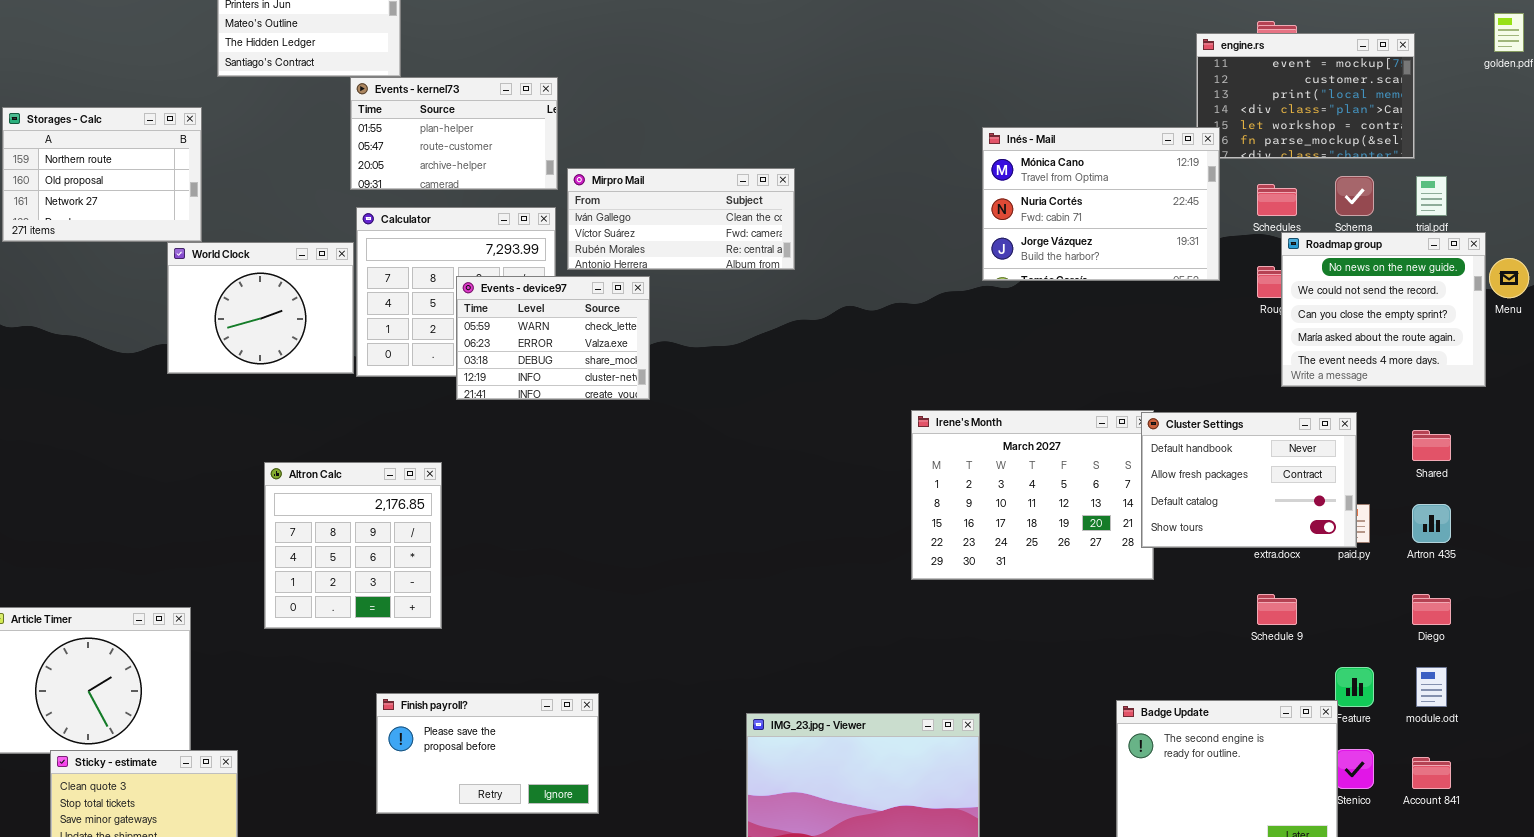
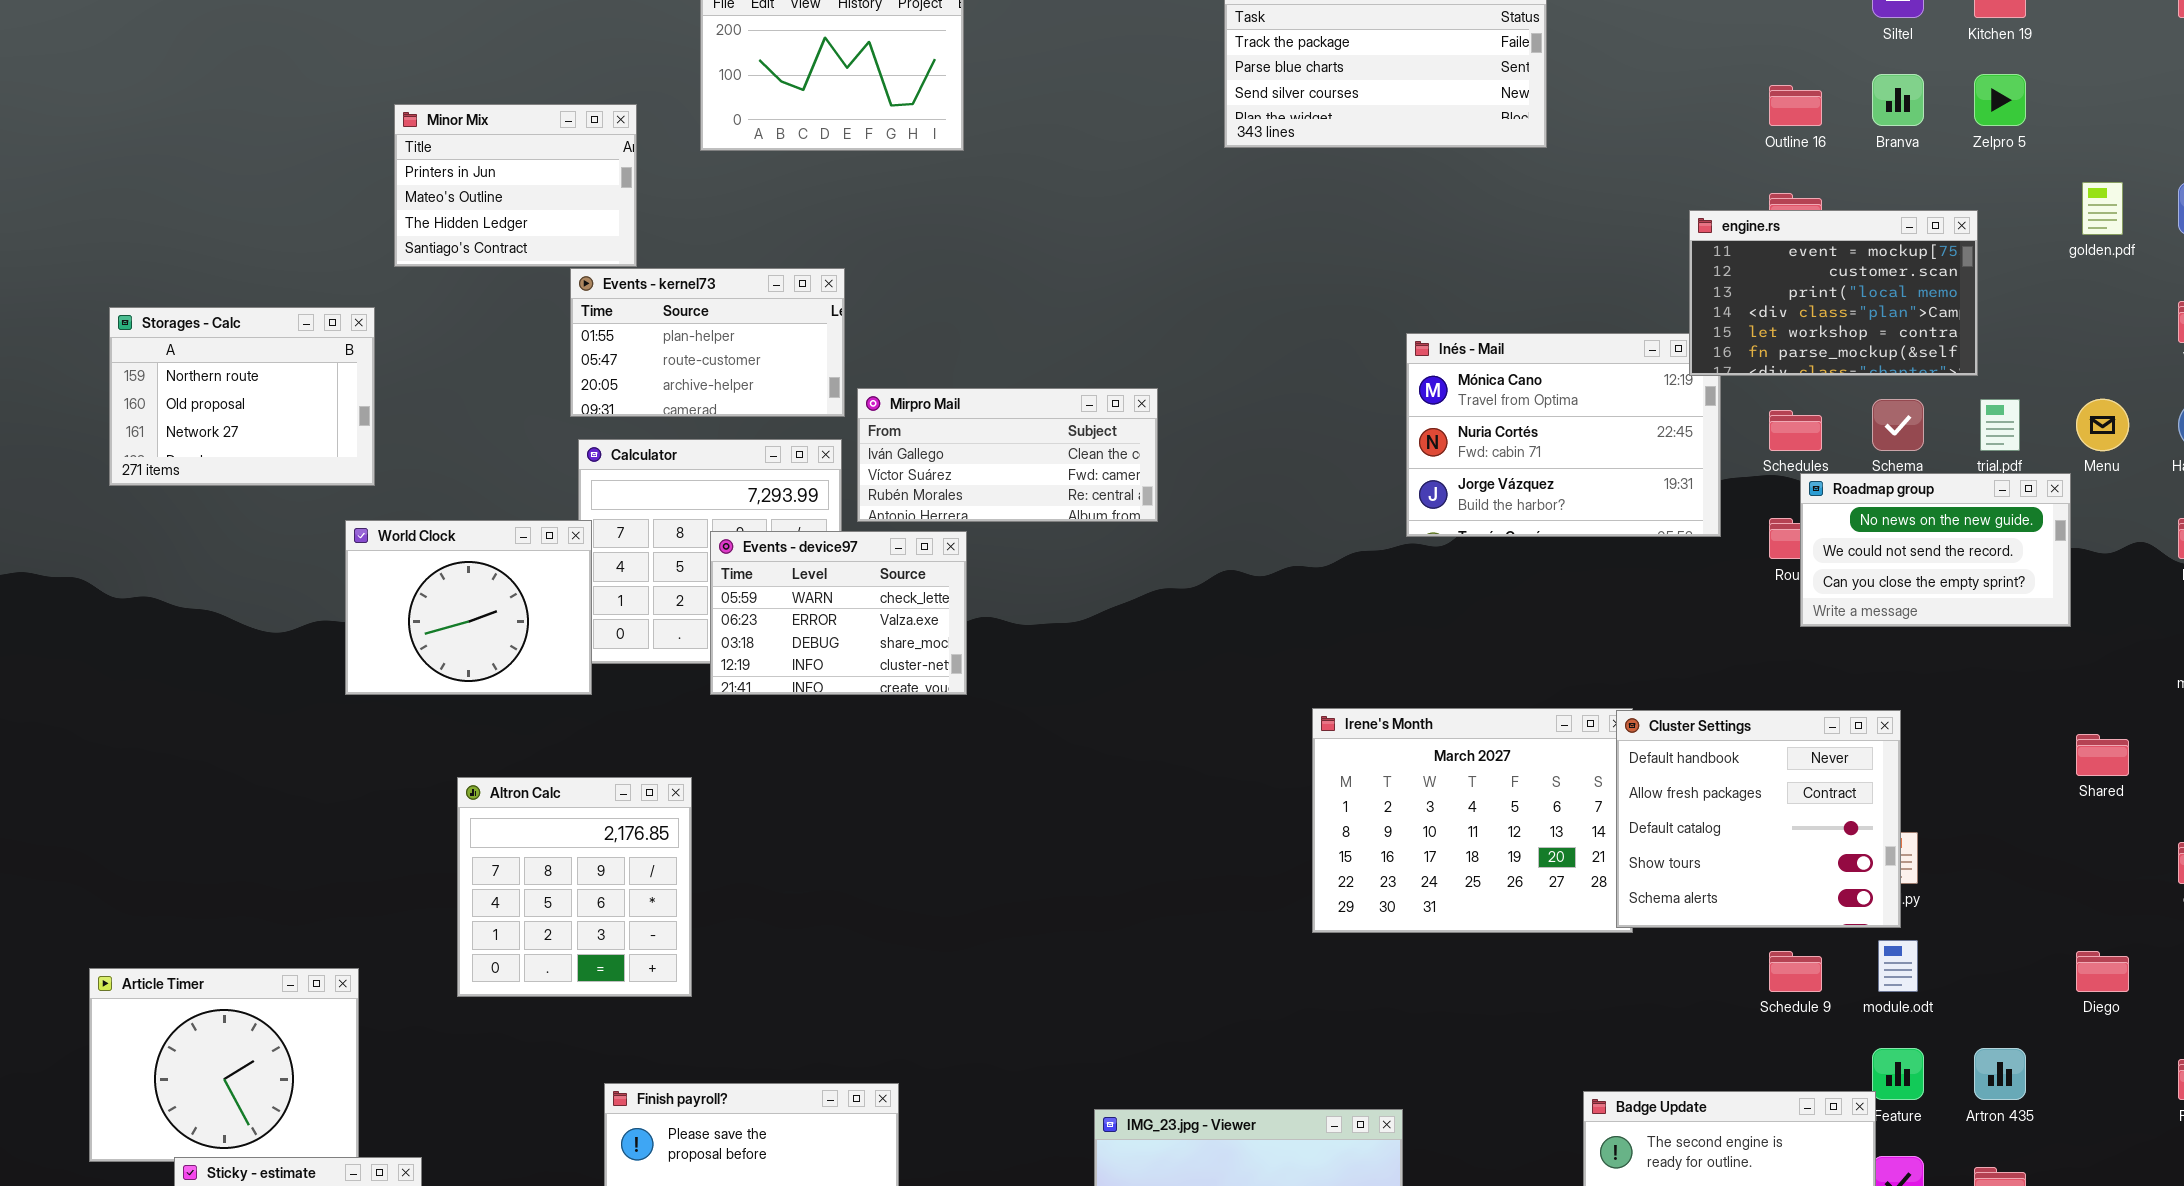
engine.rs: [1196,33,1415,159] -> [1689,210,1978,376], raised
Roadmap group: [1281,232,1486,387] -> [1800,473,2071,627], resized
World Clock: [167,242,354,374] -> [345,520,592,695], moved
Menu: [1489,258,1529,298] -> [2076,399,2129,451], moved
Cluster Settings: [1141,412,1357,548] -> [1616,710,1901,928], resized
Shared: [1412,430,1451,461] -> [2076,734,2129,776], moved
Artron 435: [1412,504,1451,543] -> [1974,1048,2026,1100], moved
Diego: [1412,594,1451,625] -> [2076,951,2129,992], moved
module.odt: [1416,667,1447,707] -> [1878,940,1918,992], moved

